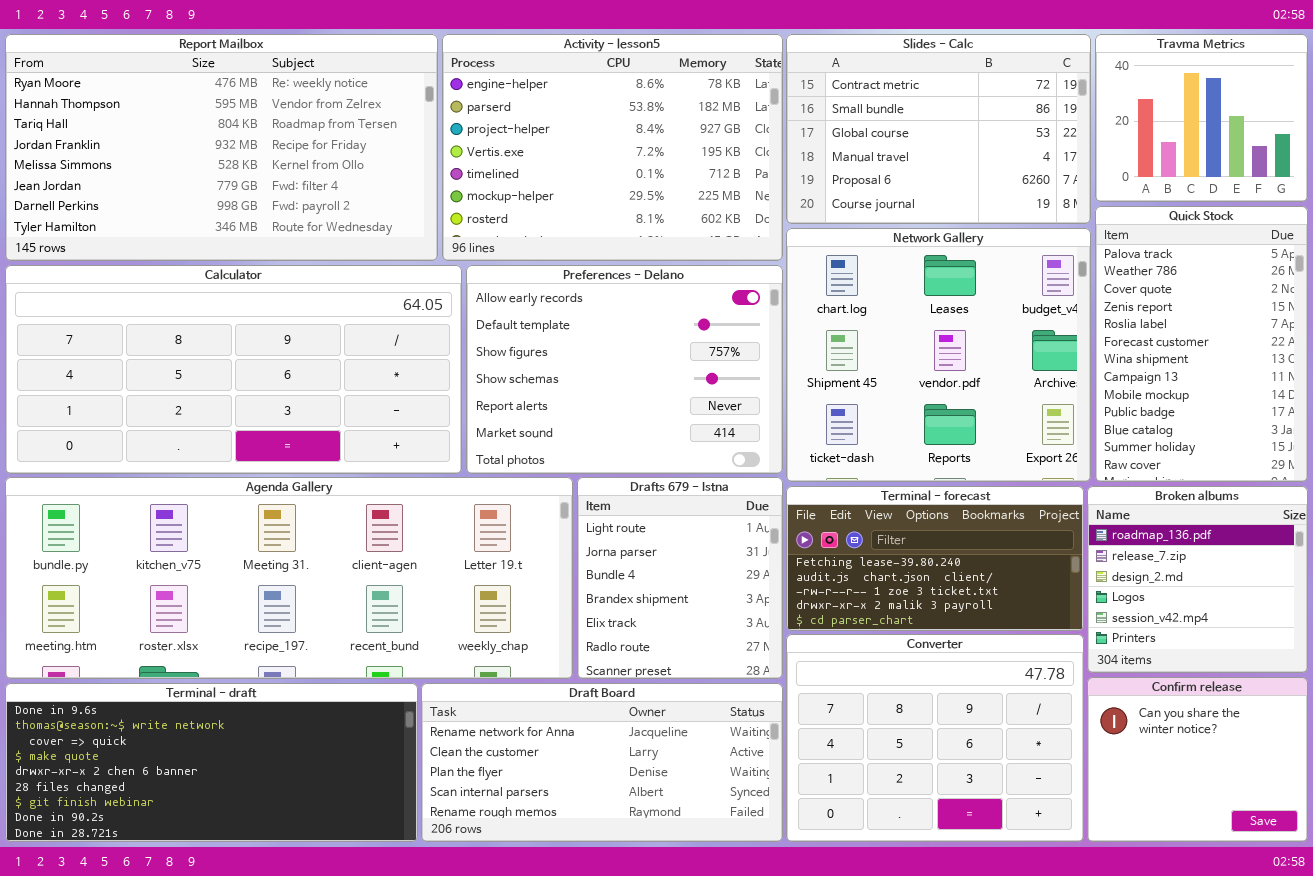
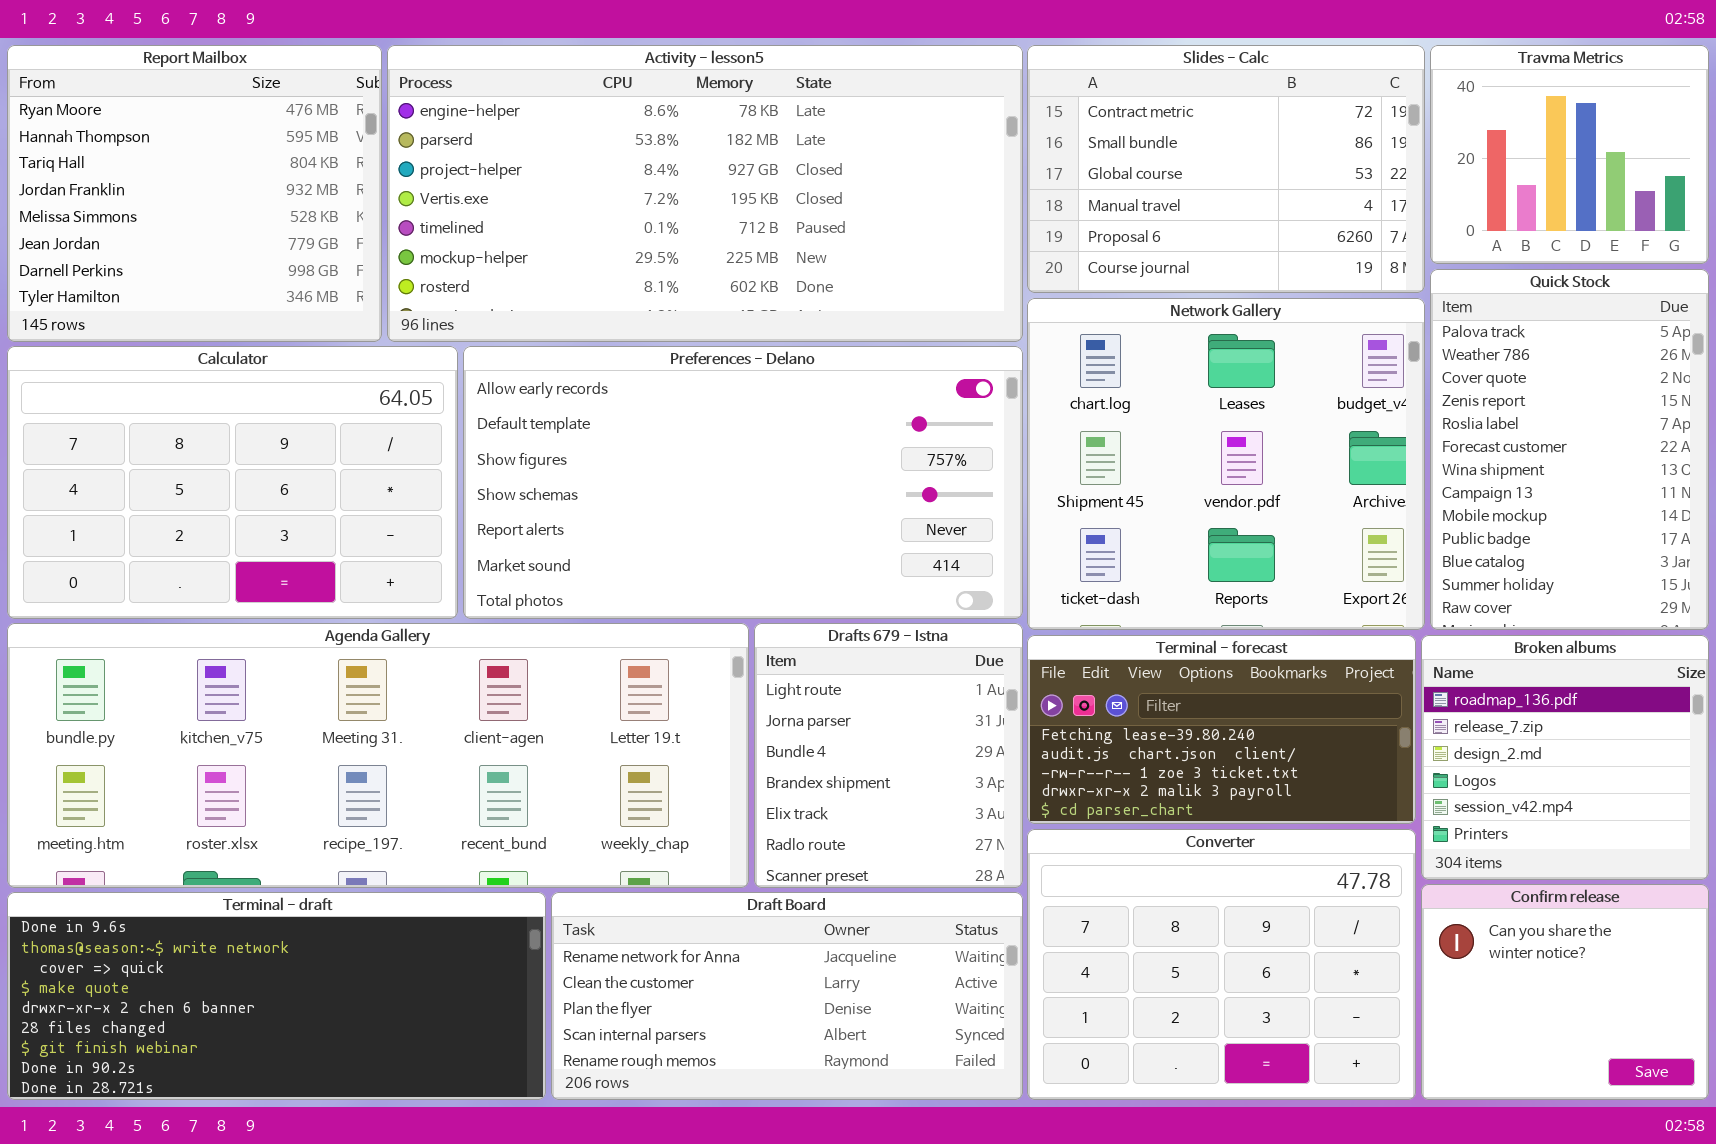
Report Mailbox: [5,34,438,261] -> [7,45,382,342], resized
Activity - lesson5: [442,34,783,261] -> [387,45,1023,342], resized
Calculator: [5,265,462,474] -> [7,346,458,619], resized
Preferences - Delano: [466,265,783,474] -> [463,346,1023,619], resized

